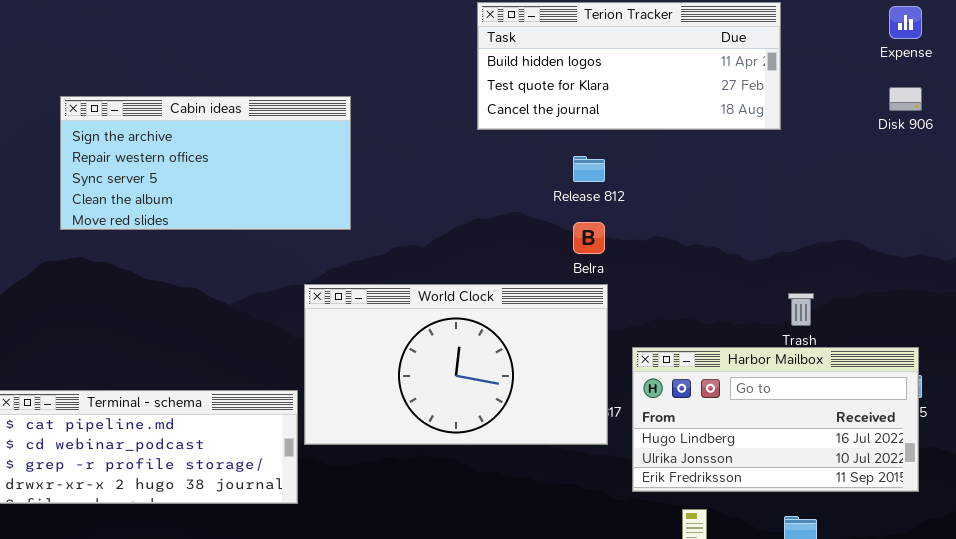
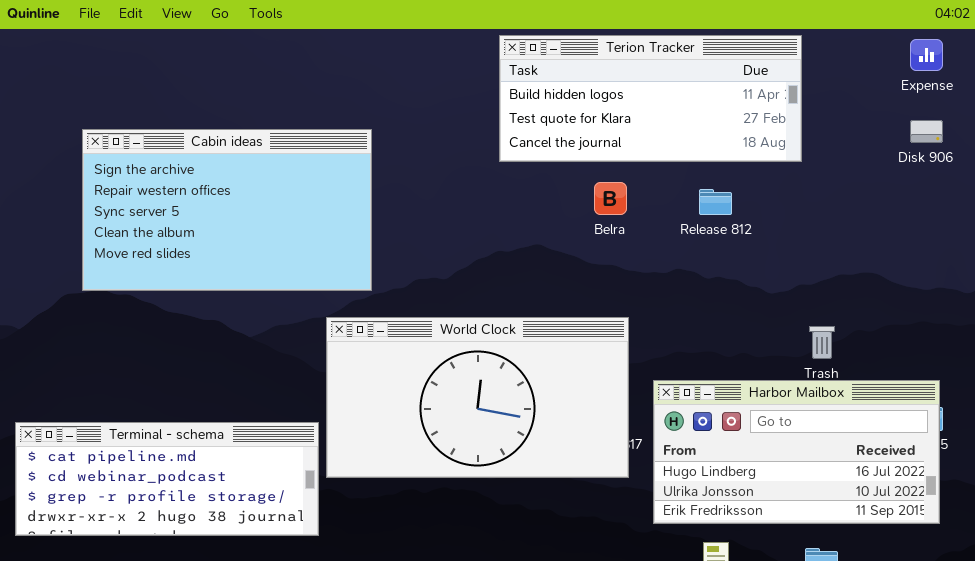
Cabin ideas: [60,96,351,230] -> [82,129,372,291], resized
Release 812: [573,156,605,182] -> [699,189,732,215], moved
Belra: [573,222,605,254] -> [594,182,627,215], moved

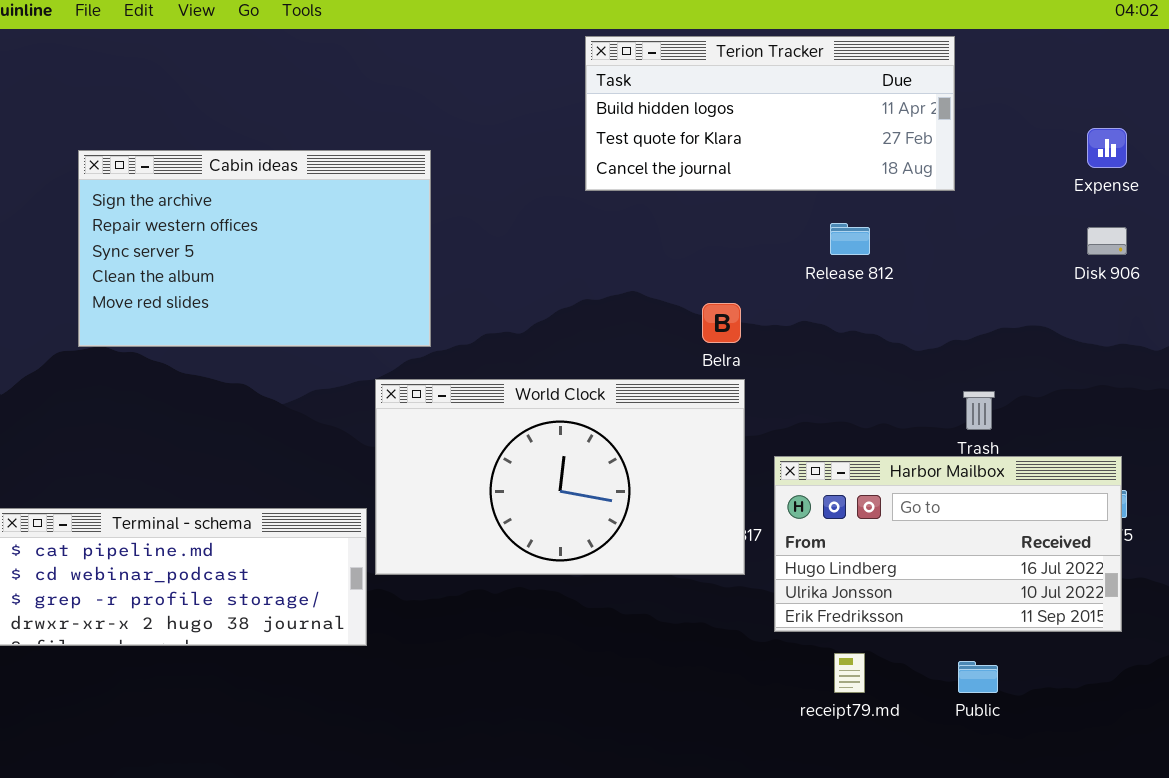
Expense: [910,39,943,71] -> [1087,128,1127,168], moved
Disk 906: [910,120,943,143] -> [1087,227,1127,255], moved
Belra: [594,182,627,215] -> [702,303,741,343], moved

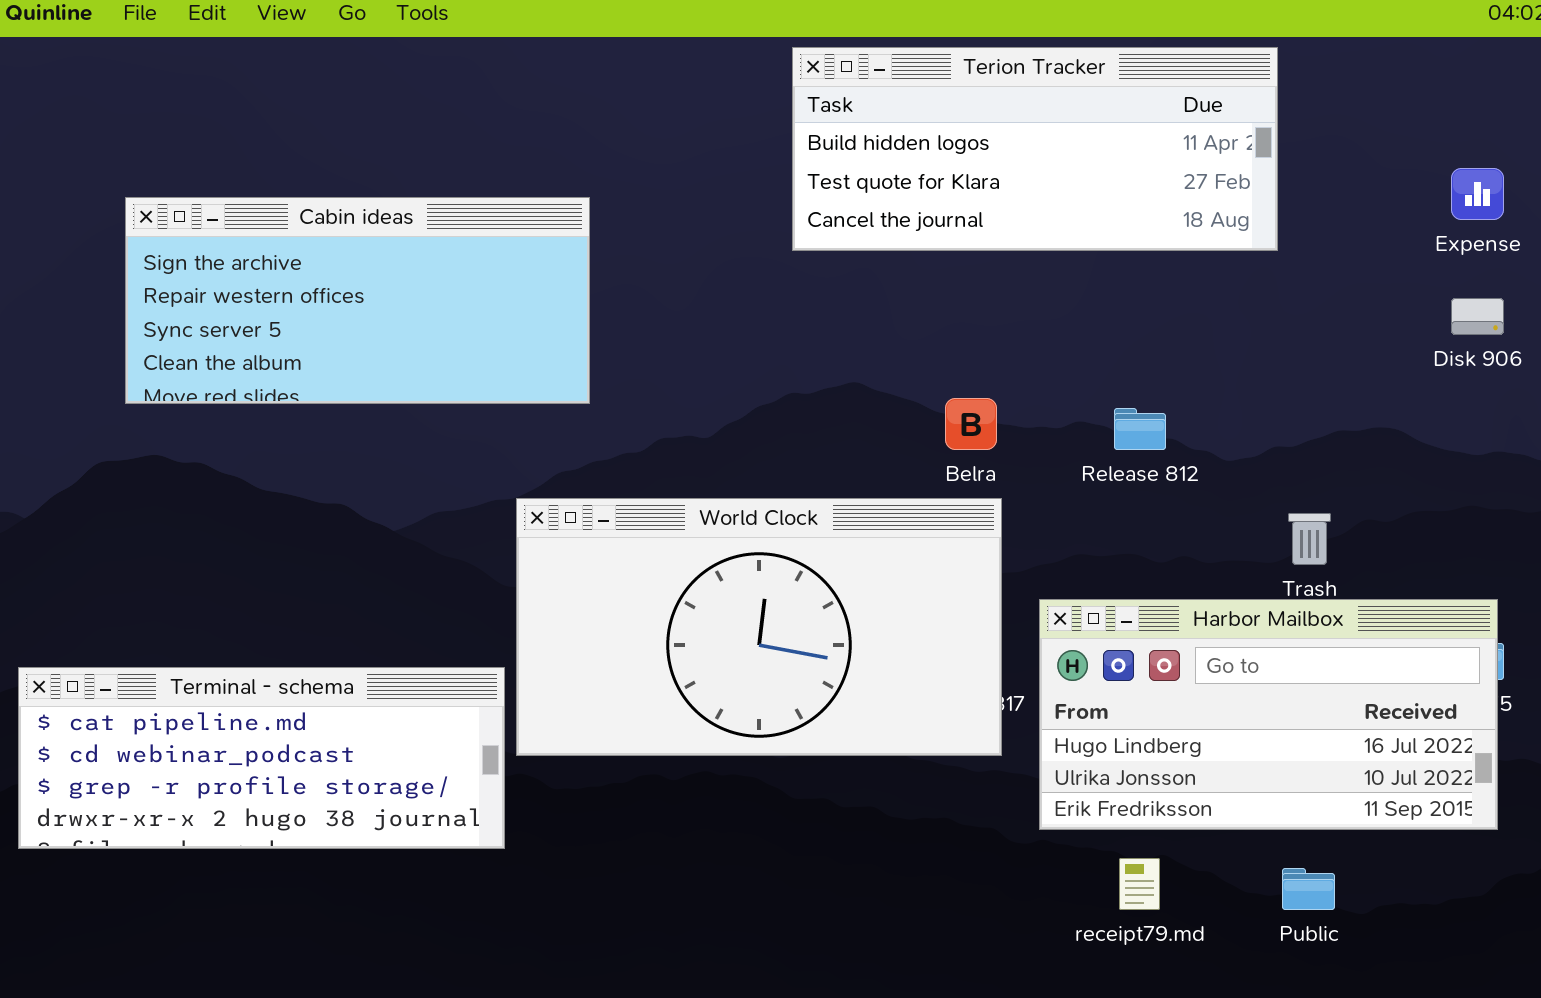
Cabin ideas: [78,150,431,347] -> [125,197,590,404], resized
Release 812: [830,223,870,255] -> [1114,408,1166,450], moved

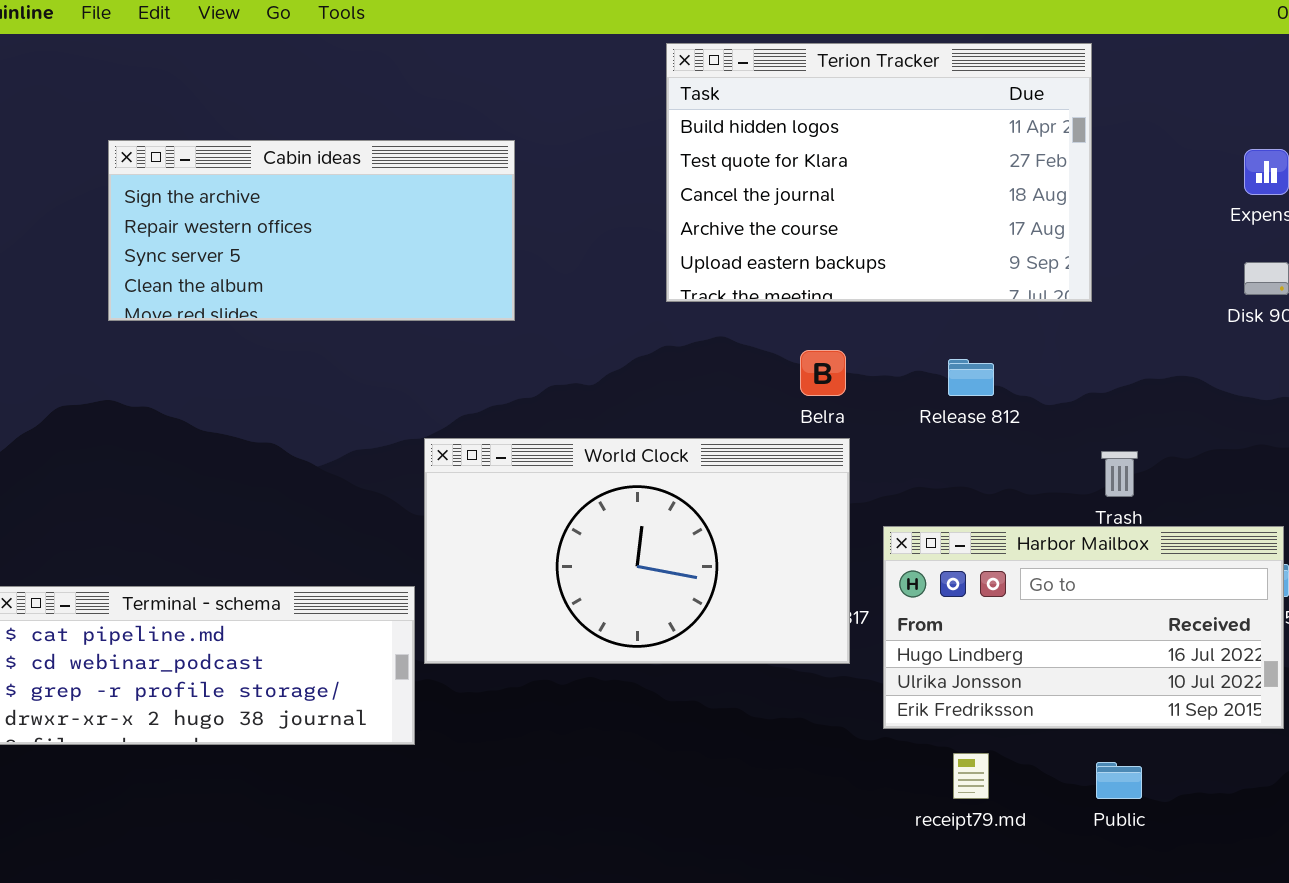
Terion Tracker: [792,47,1278,251] -> [666,43,1092,302], resized
Cabin ideas: [125,197,590,404] -> [108,140,515,321], moved

